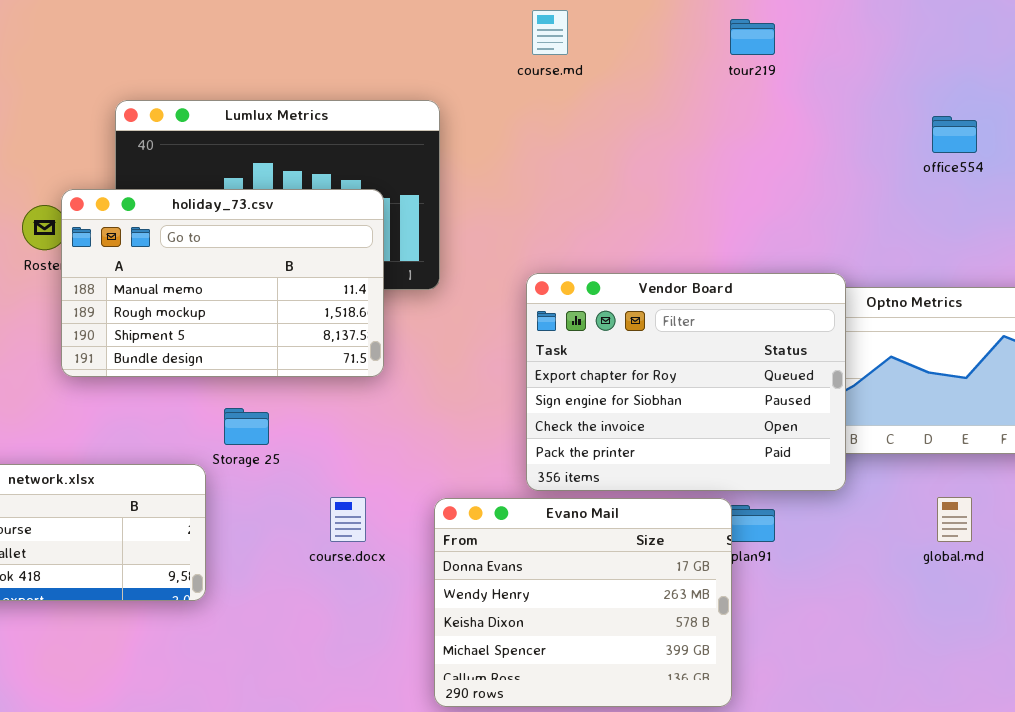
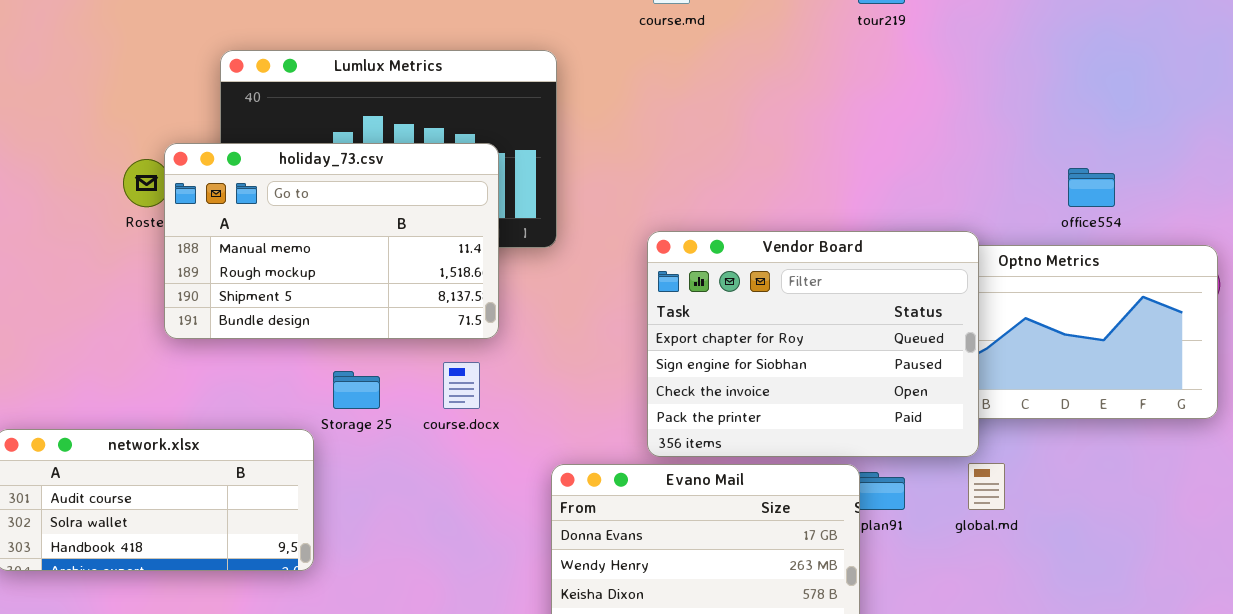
office554: [932,116,977,153] -> [1068,168,1115,207], moved
course.docx: [330,497,366,542] -> [443,362,480,409], moved
global.md: [937,497,972,542] -> [968,463,1005,510], moved

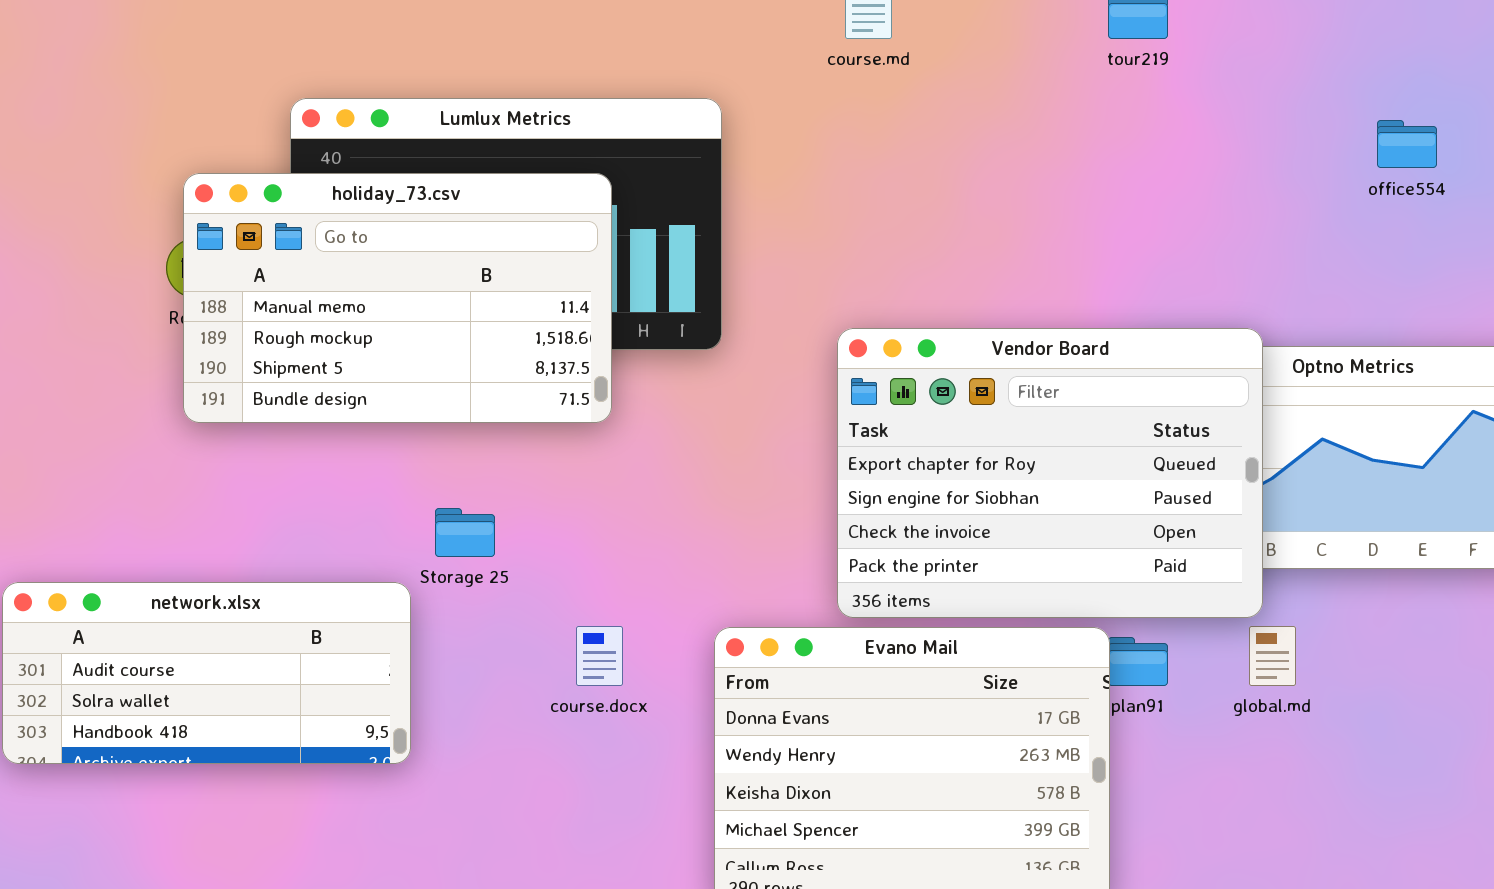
holiday_73.csv: [164,143,499,339] -> [183,173,612,423], moved
office554: [1068,168,1115,207] -> [1377,120,1437,168], moved
course.docx: [443,362,480,409] -> [576,626,623,686], moved

